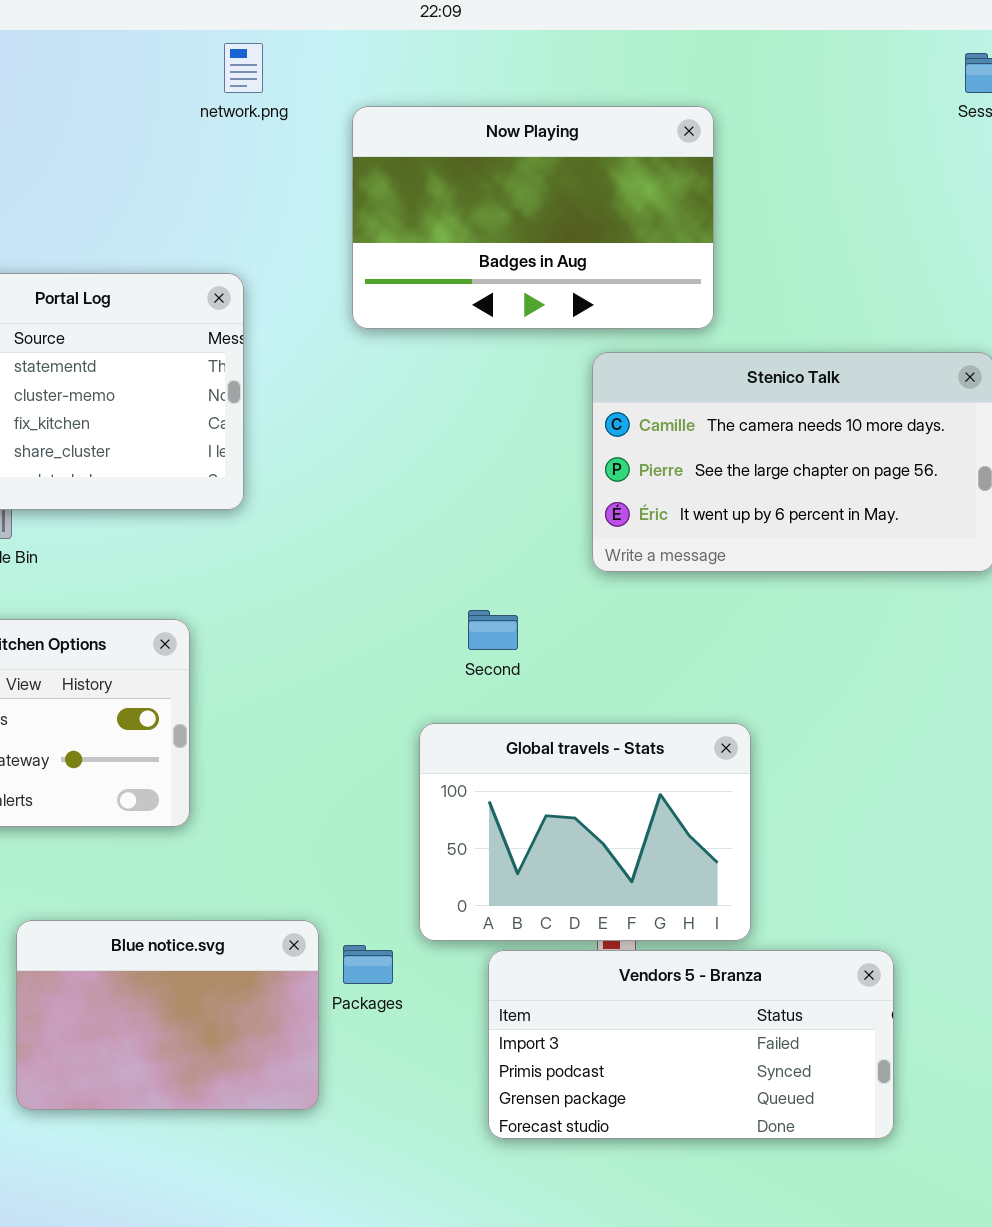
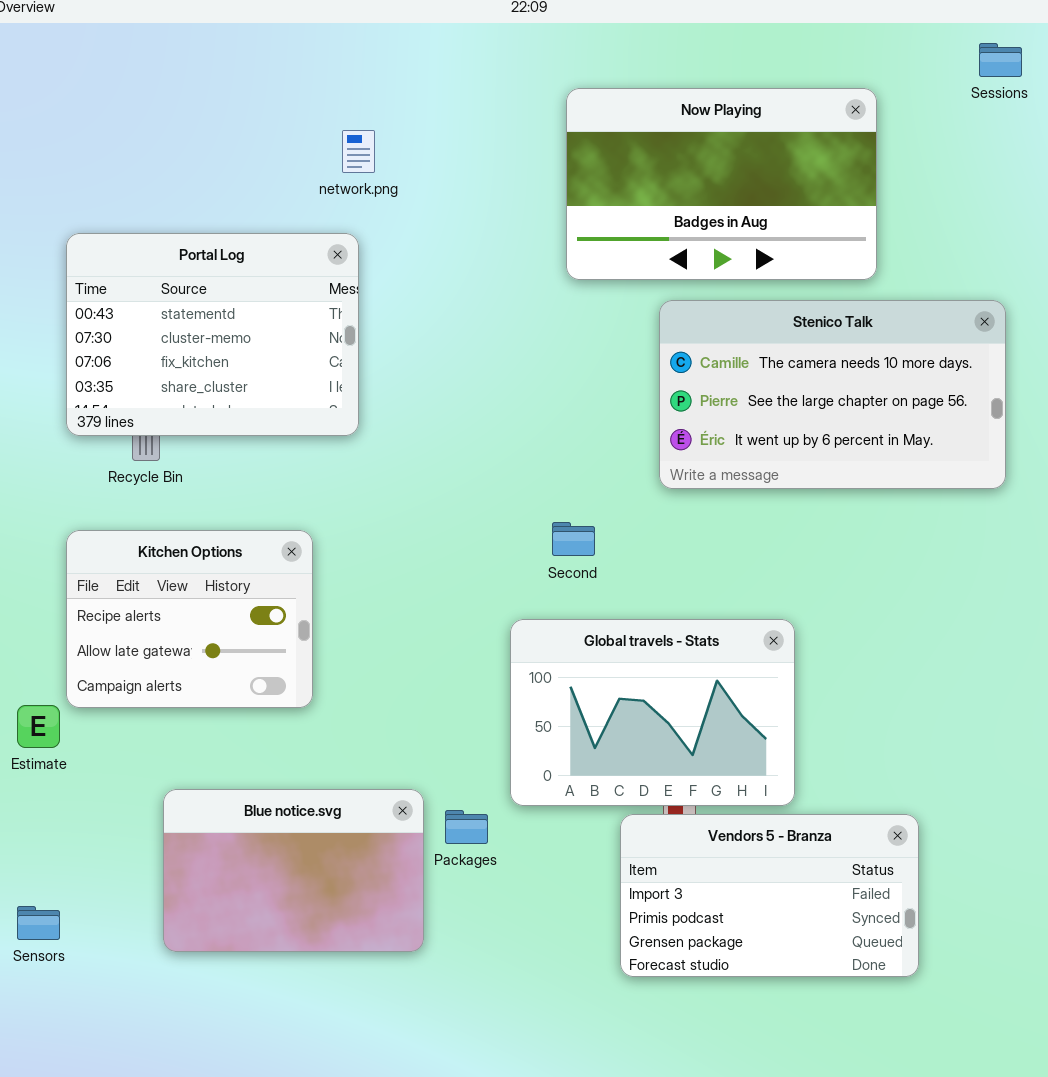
network.png: [224,43,263,93] -> [342,130,375,173], moved
Now Playing: [352,106,714,329] -> [566,88,877,280], moved
Vendors 5 - Branza: [488,950,894,1139] -> [620,814,919,977], resized

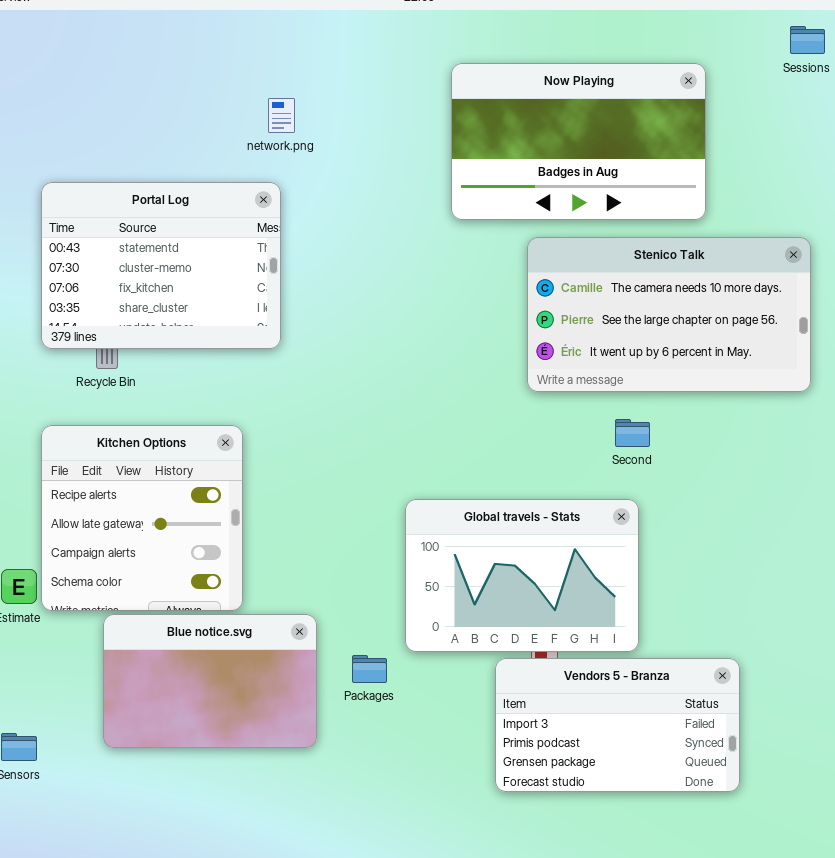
Second: [552,522,595,556] -> [615,419,650,447], moved
Kitchen Options: [66,530,313,708] -> [41,425,243,611], resized
Blue notice.svg: [163,789,424,952] -> [103,614,317,748], moved

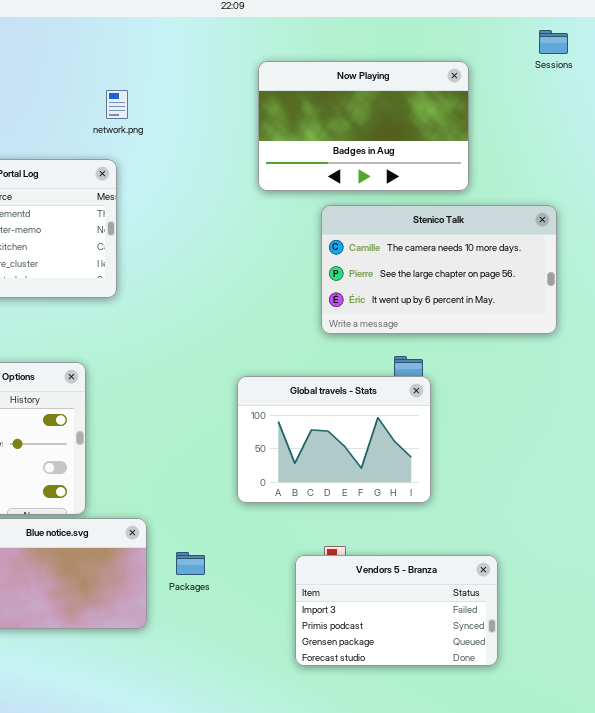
Global travels - Stats: [405,499,639,652] -> [237,376,431,503], moved

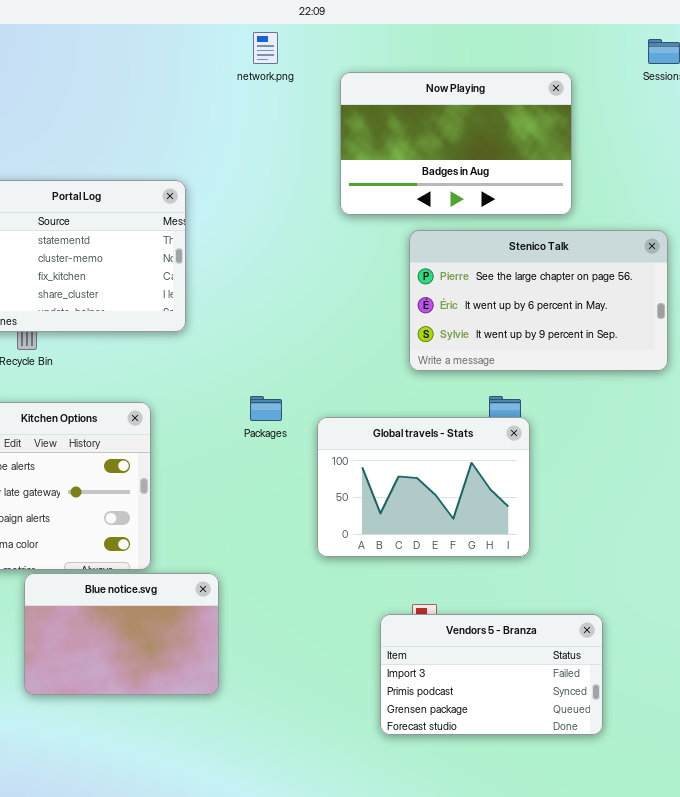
network.png: [106,90,128,119] -> [253,32,278,64], moved
Stenico Talk: [321,205,557,334] -> [409,230,668,371], scrolled down 1 row
Packages: [176,552,205,575] -> [250,396,282,421], moved

